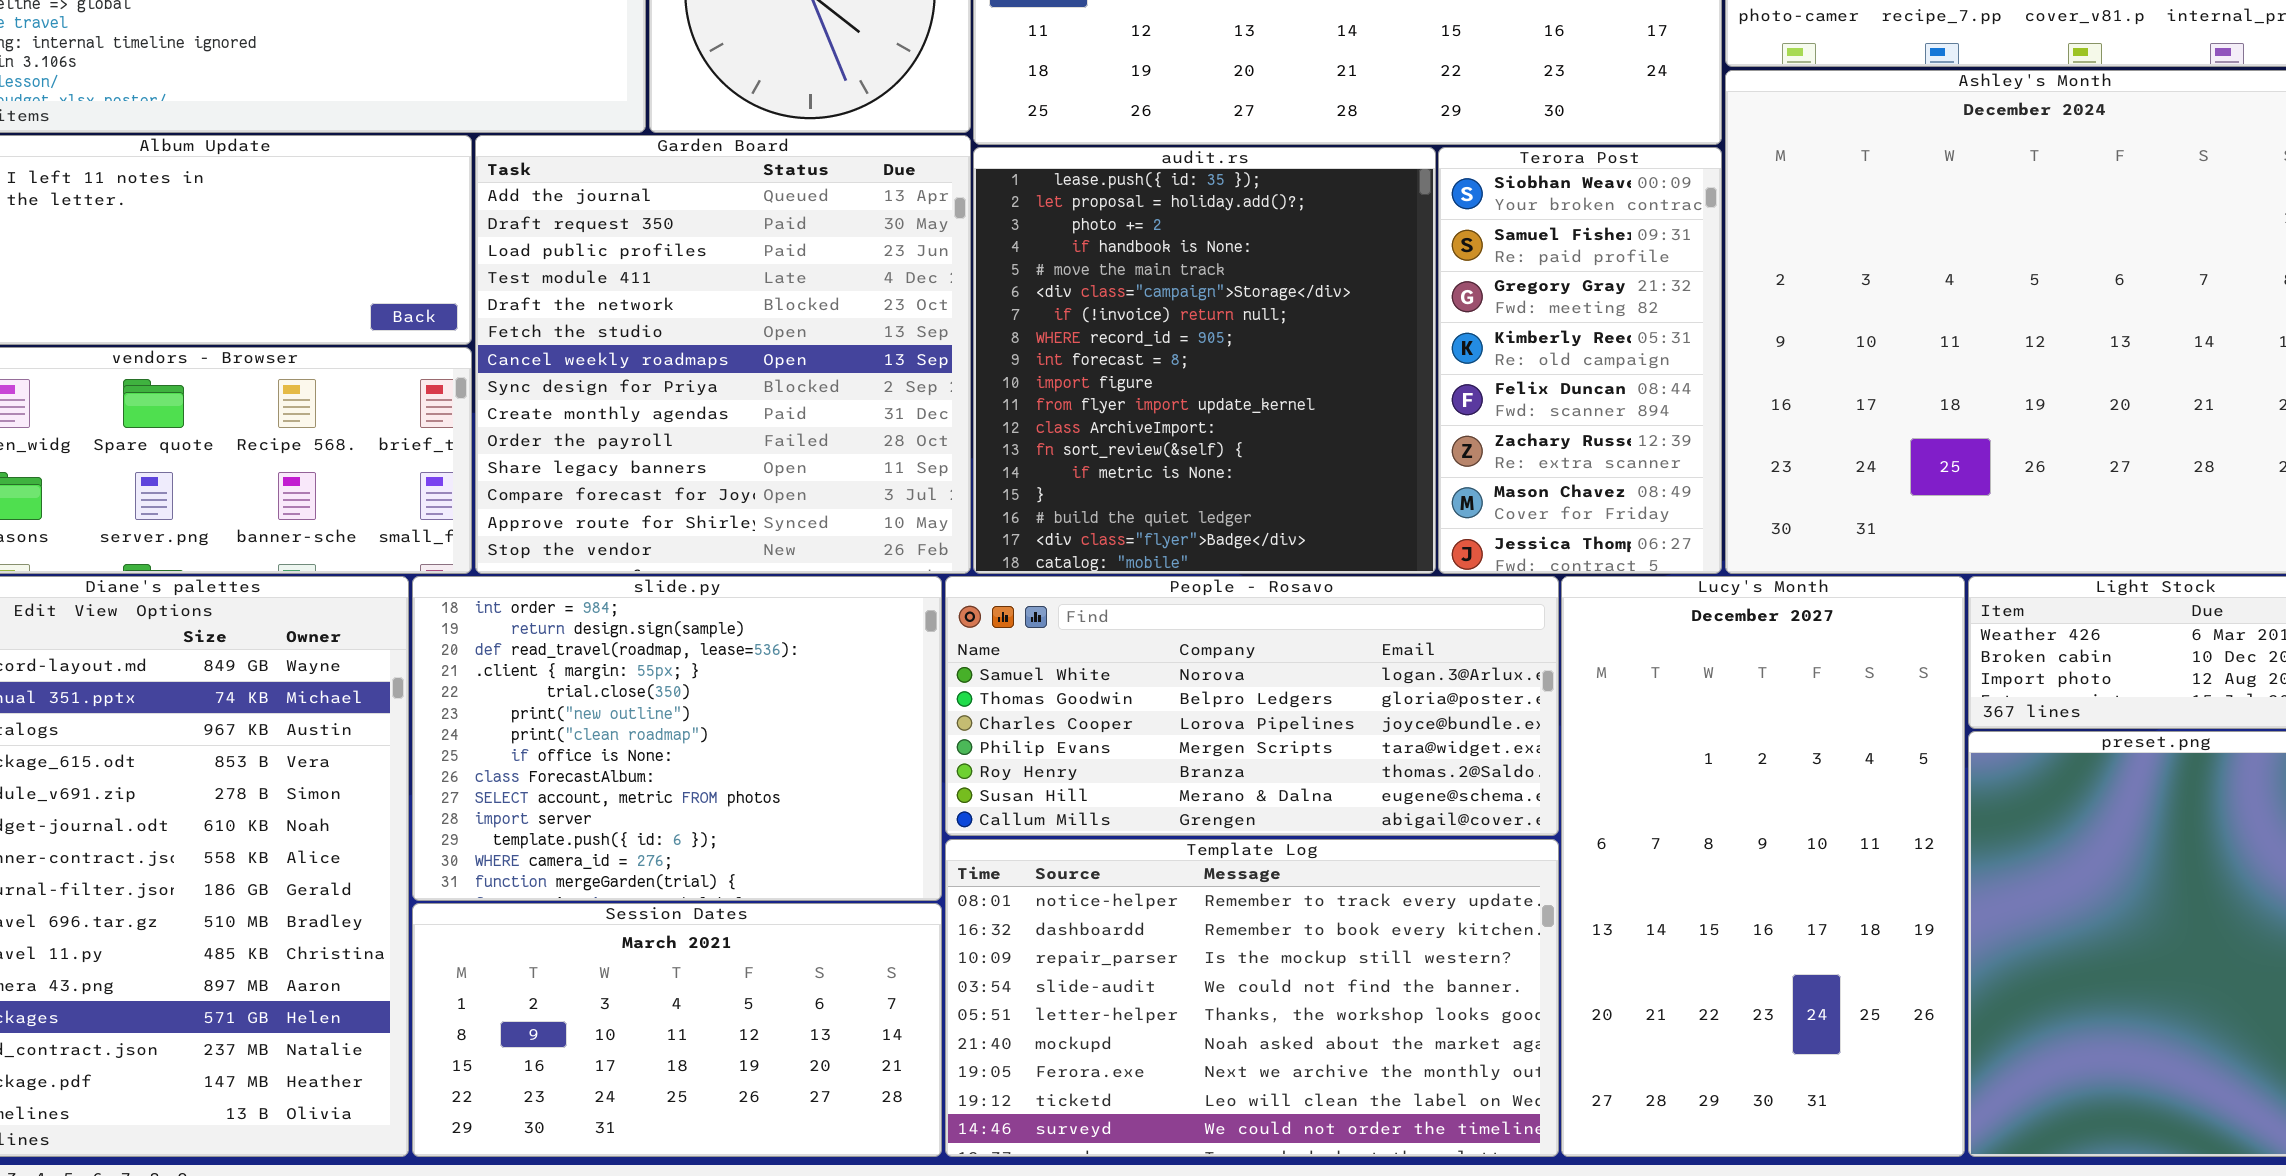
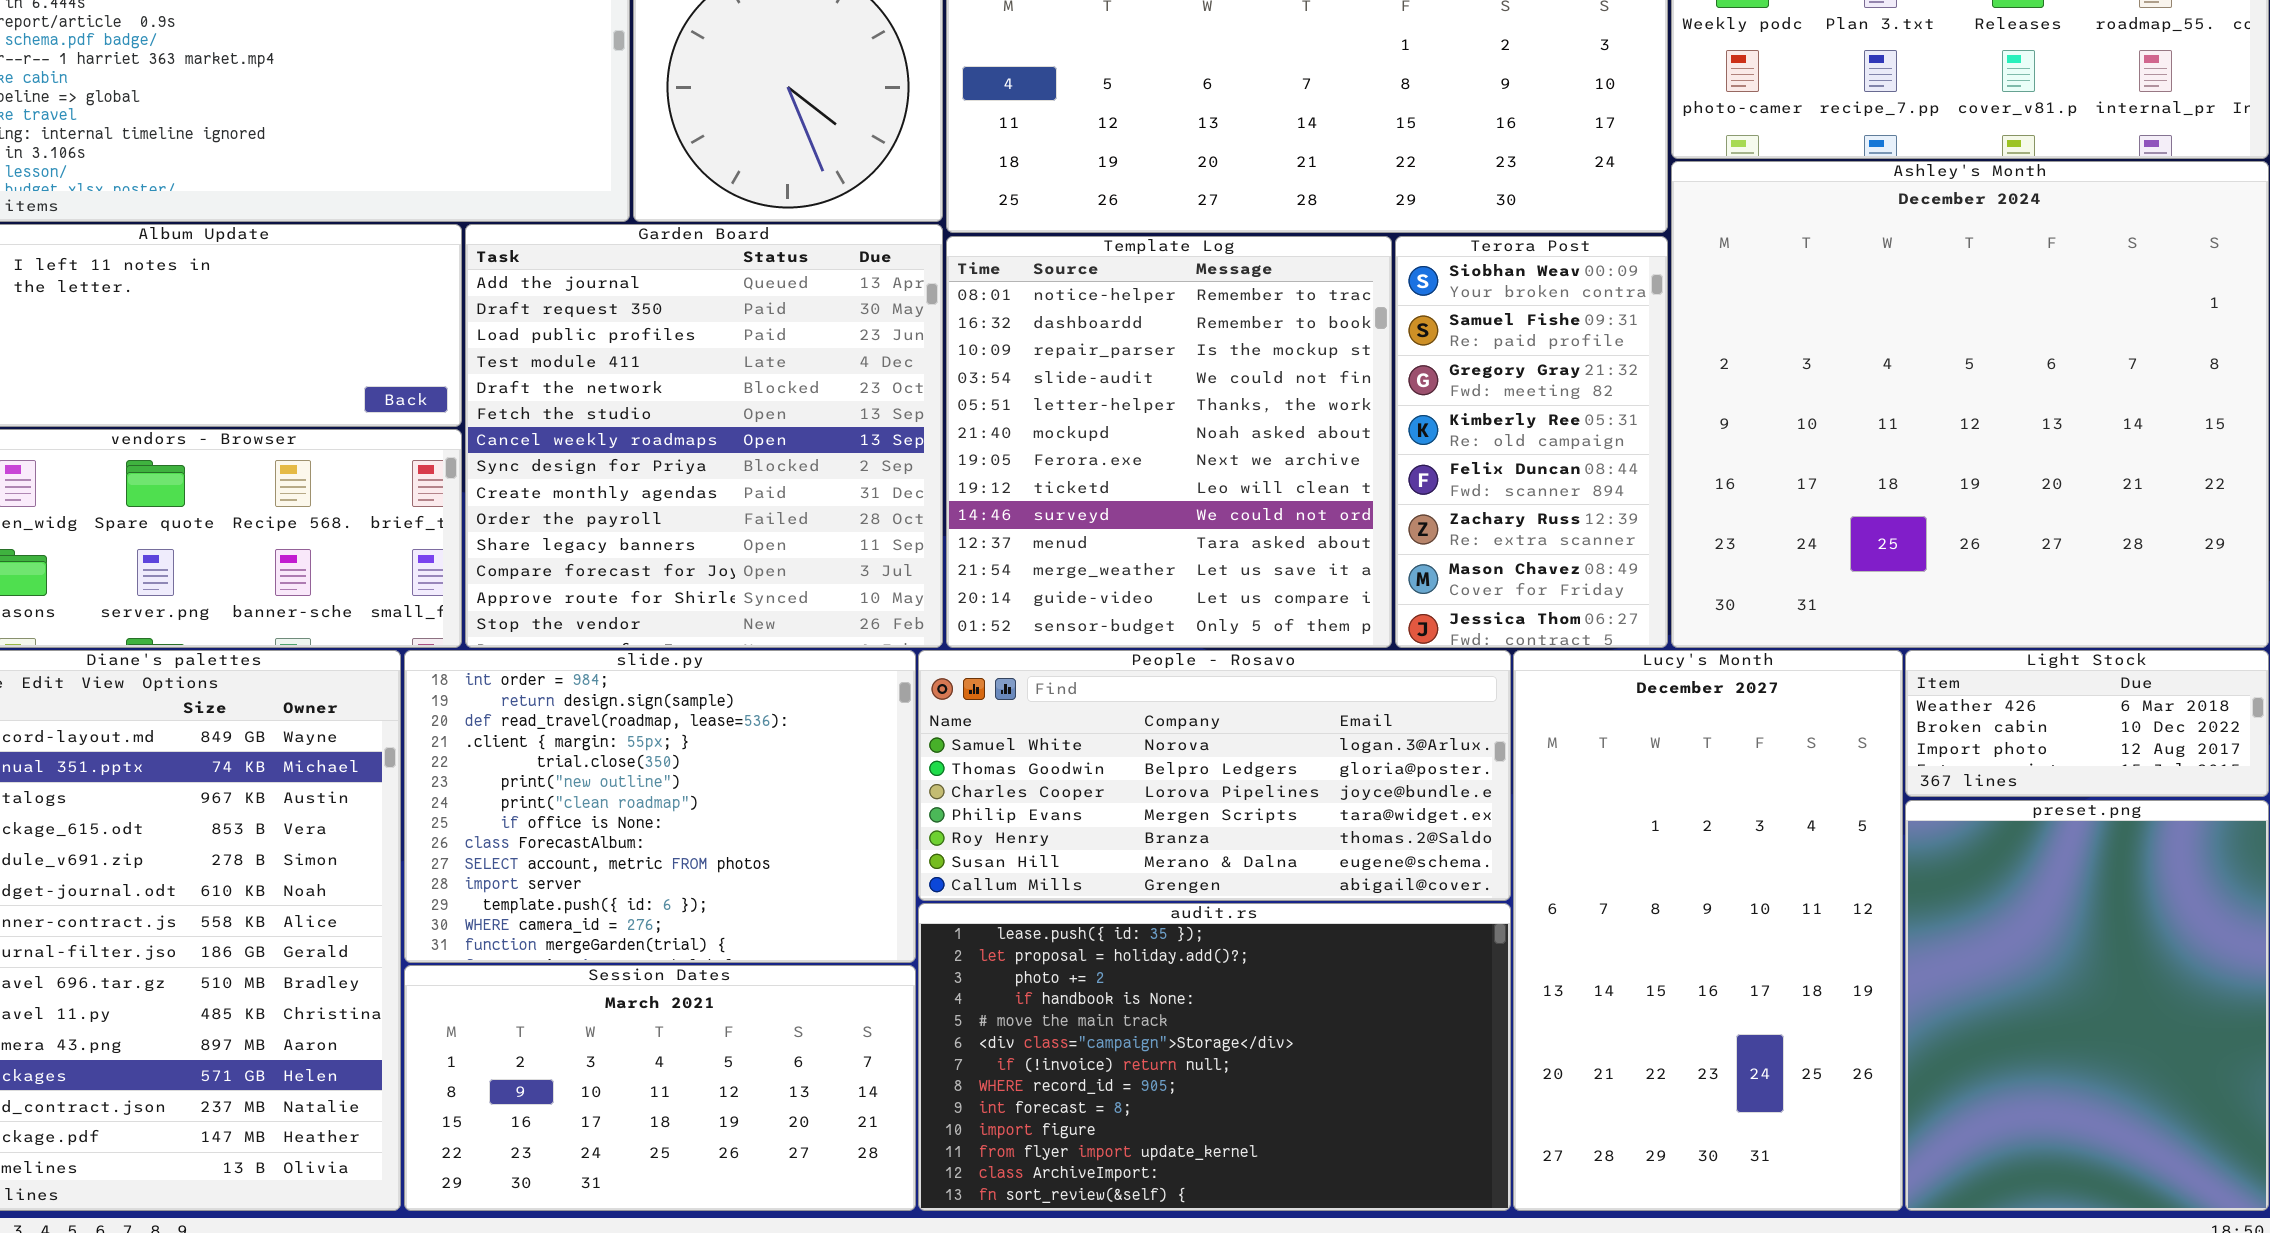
audit.rs: [973,147,1436,574] -> [918,903,1511,1211], moved, resized
Template Log: [945,839,1559,1157] -> [946,236,1392,648], moved, resized

